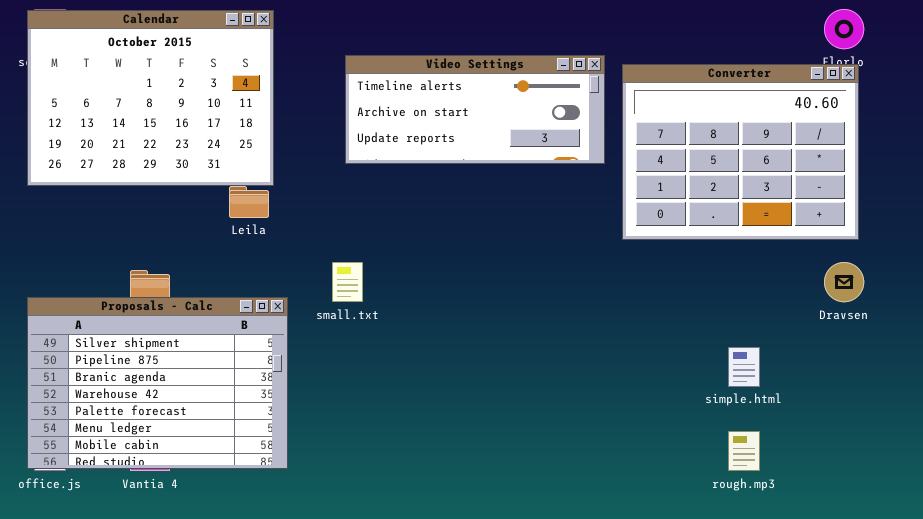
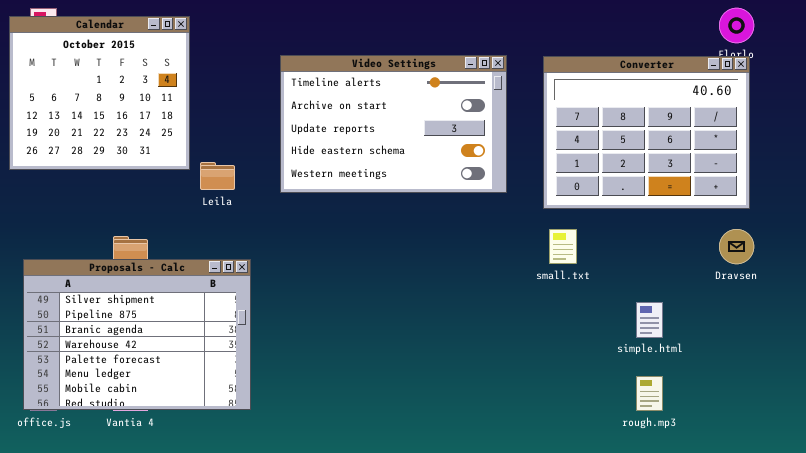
Calendar: [27,10,274,186] -> [9,16,190,170], moved, resized
Video Settings: [345,55,605,164] -> [280,55,507,193], moved, resized
small.txt: [332,262,363,302] -> [549,229,577,264], moved

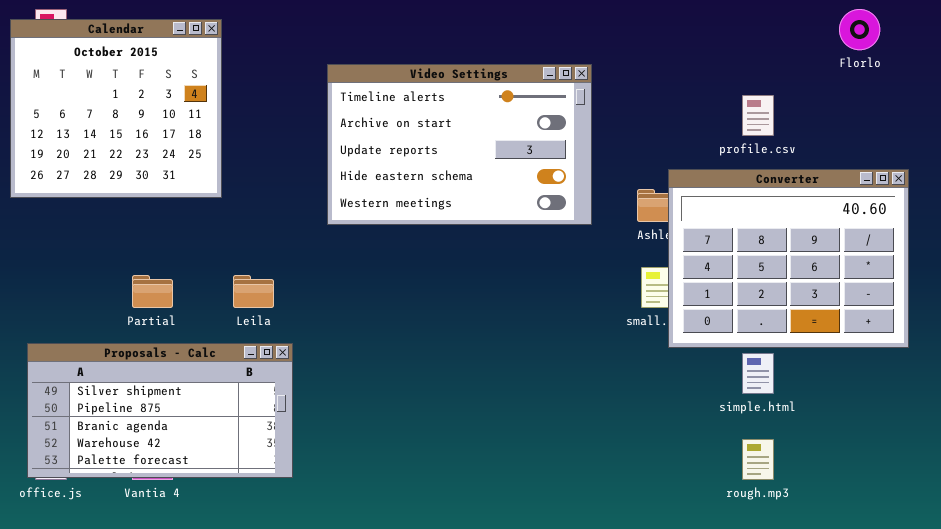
Converter: [543,56,750,209] -> [668,169,909,348], moved
Leila: [200,162,235,190] -> [233,275,274,308], moved
Proposals - Calc: [23,259,251,410] -> [27,343,293,478], resized

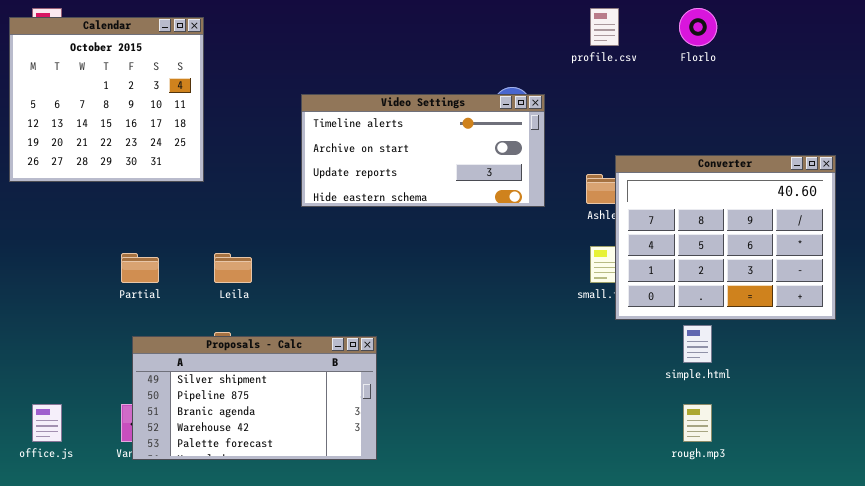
Florlo: [839,9,880,50] -> [679,8,717,46], moved
Video Settings: [327,64,592,225] -> [301,94,545,207], resized
profile.csv: [742,95,774,136] -> [590,8,619,46], moved
Proposals - Calc: [27,343,293,478] -> [132,336,377,460], moved

